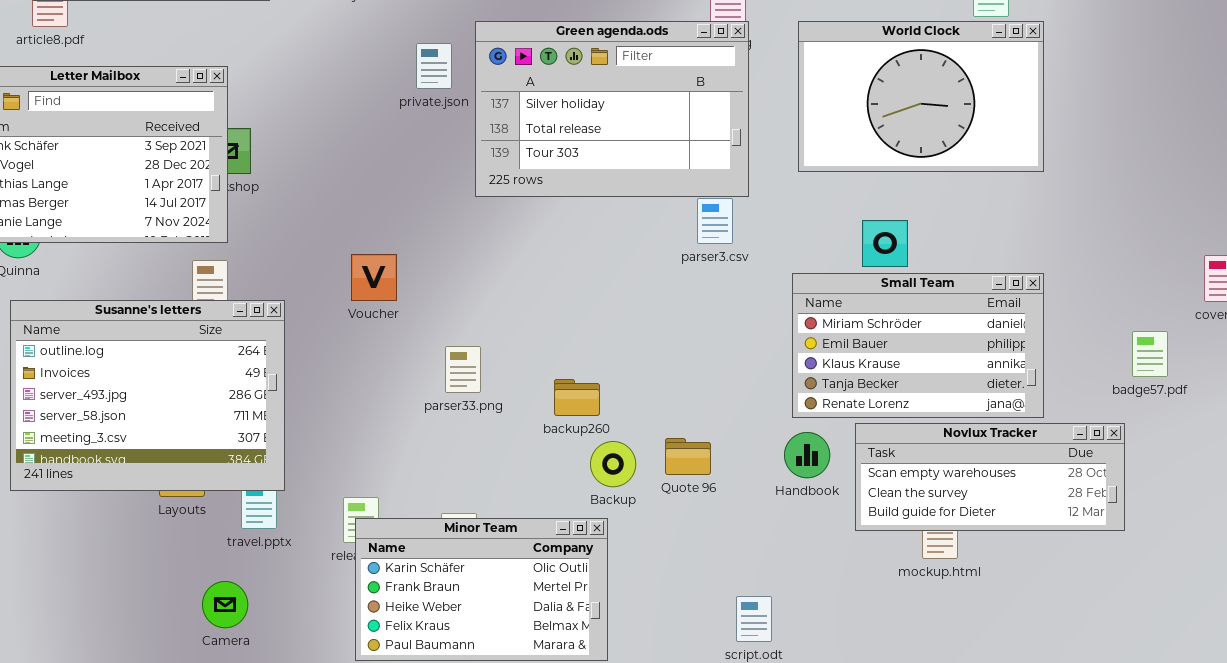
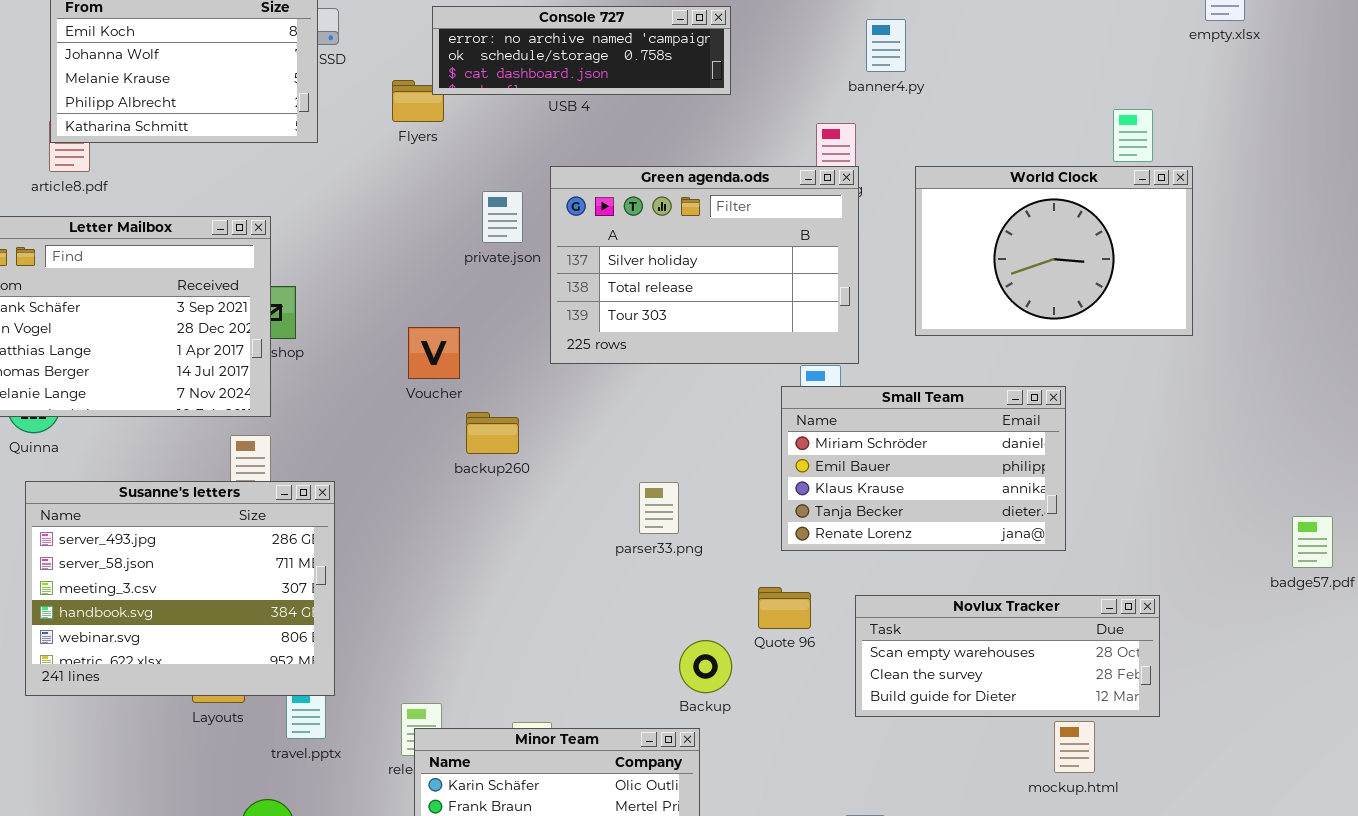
Voucher: [351,254,397,301] -> [408,327,460,379], moved
Small Team: [792,273,1044,418] -> [781,386,1066,551], moved
Susanne's letters: [10,300,285,491] -> [25,481,335,696], scrolled down 2 rows
parser33.png: [445,346,481,393] -> [639,482,679,534], moved
backup260: [554,379,600,416] -> [466,412,519,454], moved
Novlux Tracker: [855,423,1125,531] -> [855,595,1160,717], moved
Quote 96: [665,438,711,475] -> [758,587,811,629], moved

